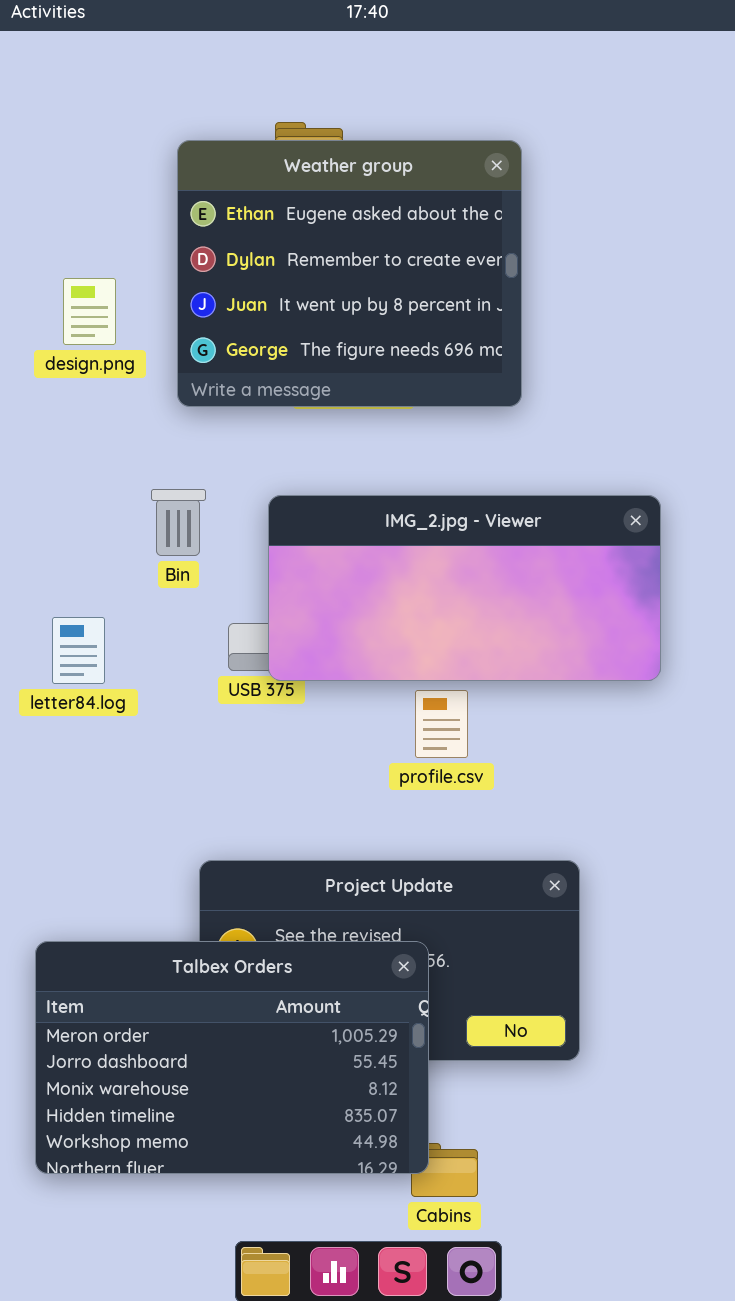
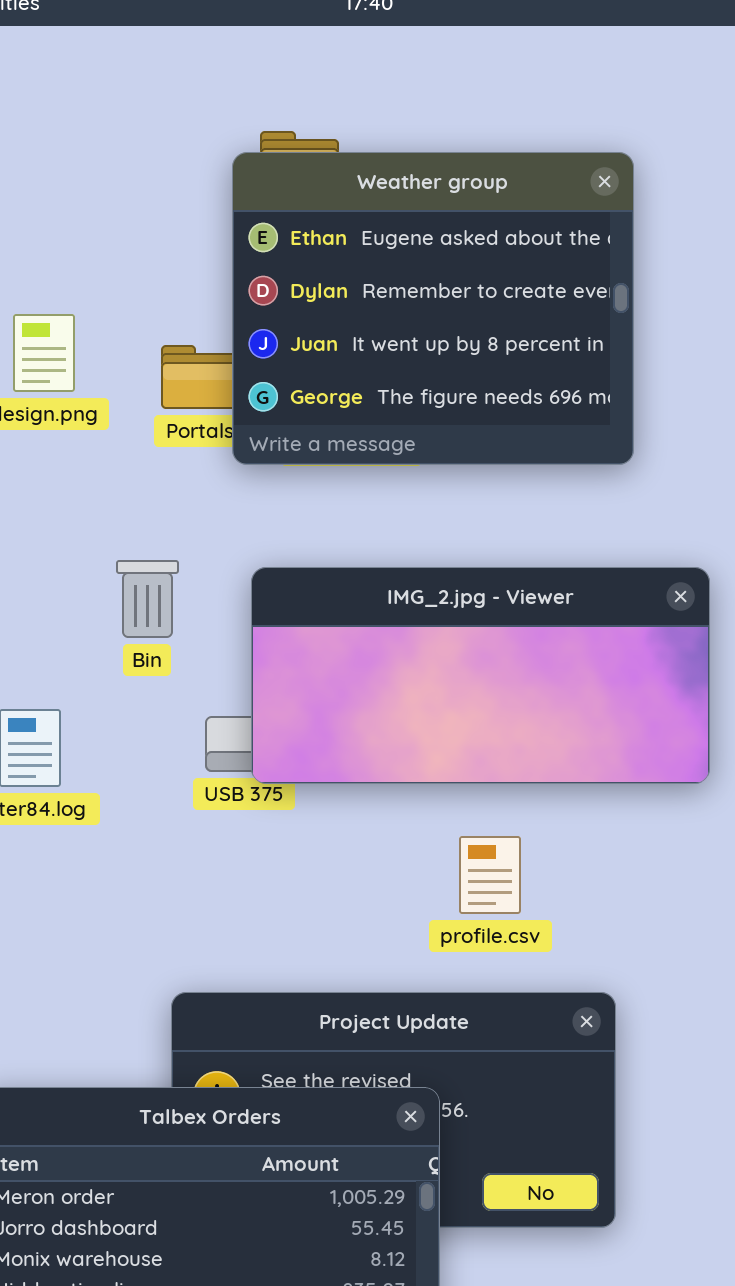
Weather group: [177,140,522,407] -> [232,152,634,465], moved
profile.csv: [415,690,468,758] -> [459,836,521,914], moved

